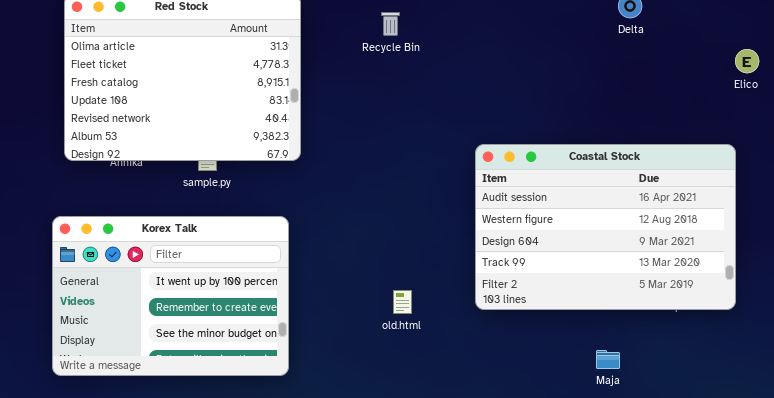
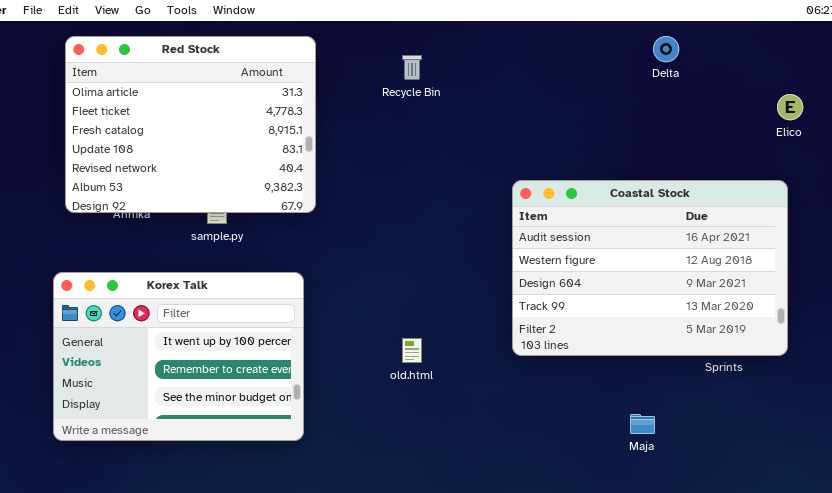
Coastal Stock: [475,144,736,310] -> [512,180,788,356], moved
old.html: [393,290,412,314] -> [402,338,422,363], moved

